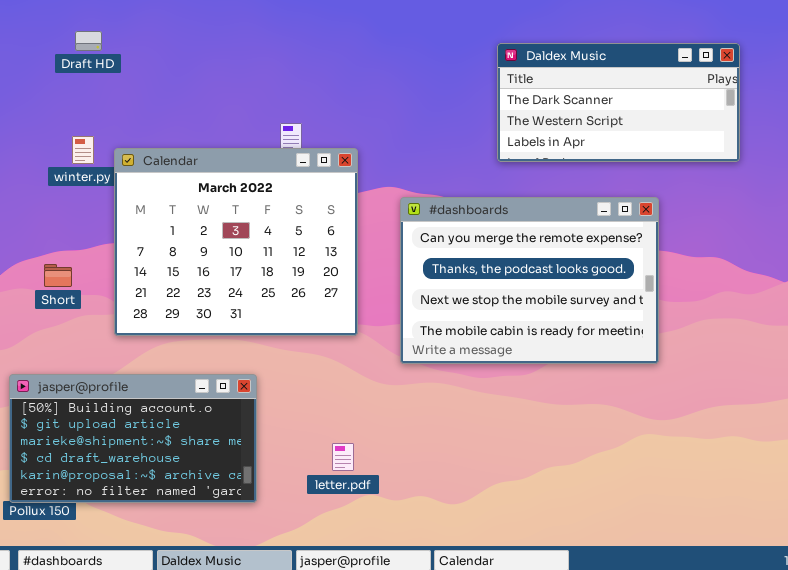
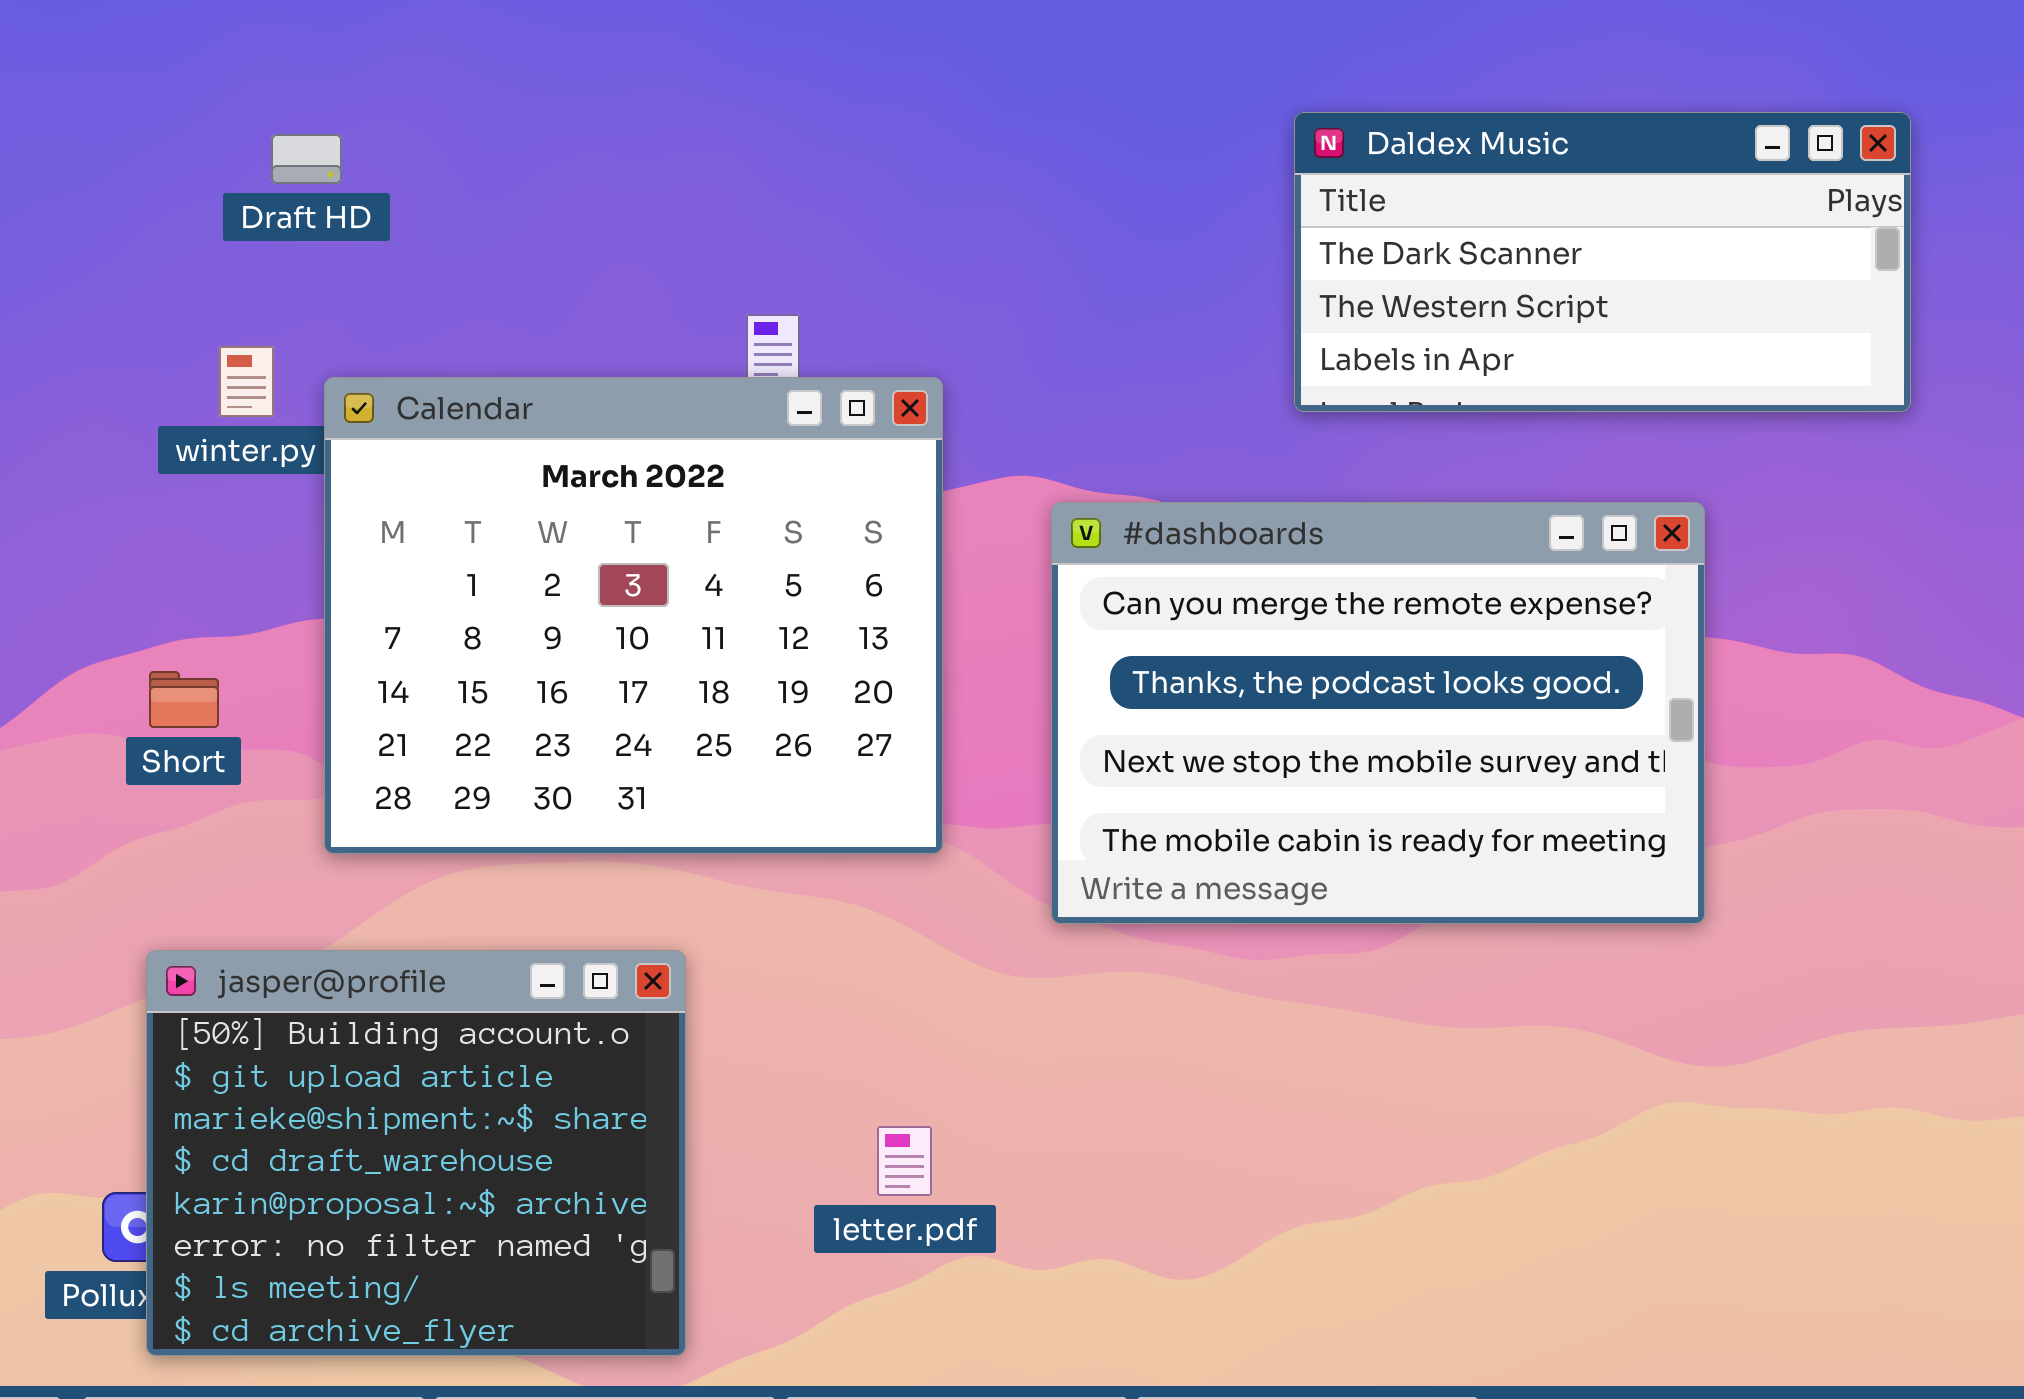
Draft HD: [75,31,102,51] -> [271,134,342,184], moved
jasper@profile: [9,374,257,503] -> [146,950,686,1356], resized

